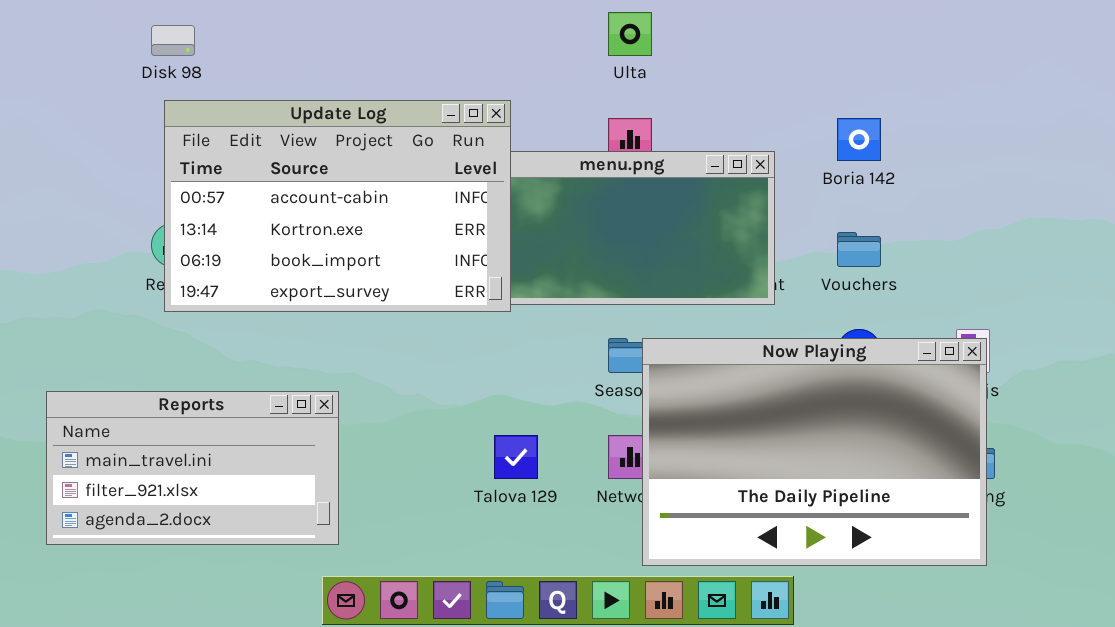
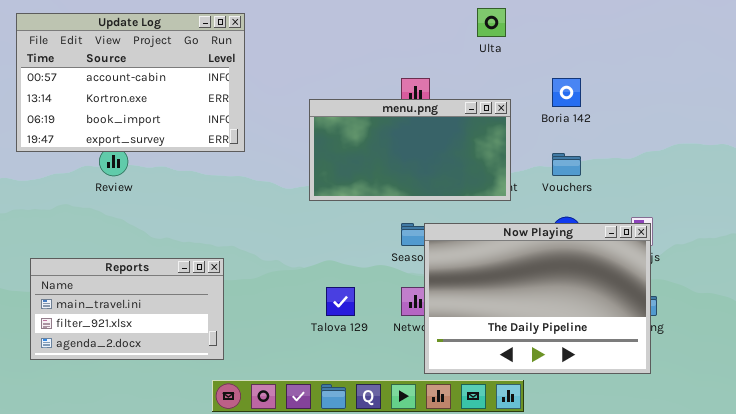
Ulta: [608,12,652,56] -> [477,8,506,37], moved
Update Log: [164,100,511,312] -> [16,13,245,152], moved

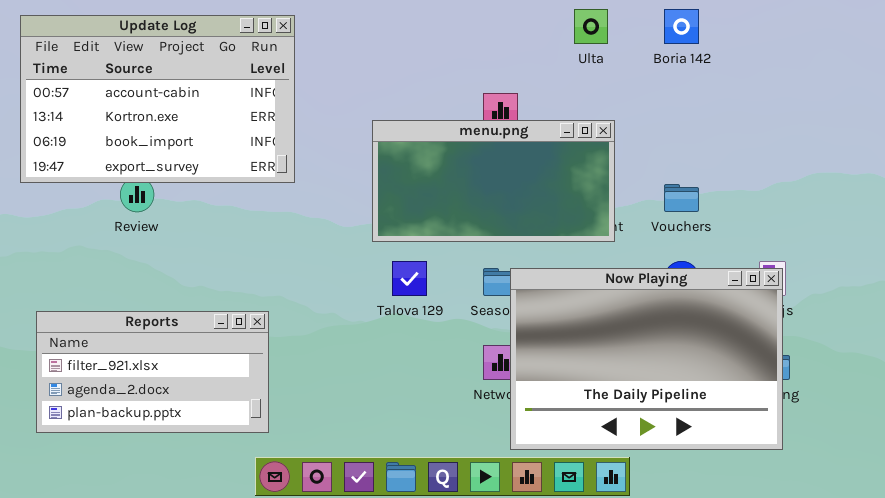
Boria 142: [552,78,581,107] -> [664,9,699,44], moved
Reports: [30,258,224,360] -> [36,311,269,433], scrolled down 1 row
Talova 129: [326,287,355,316] -> [392,261,427,296], moved

